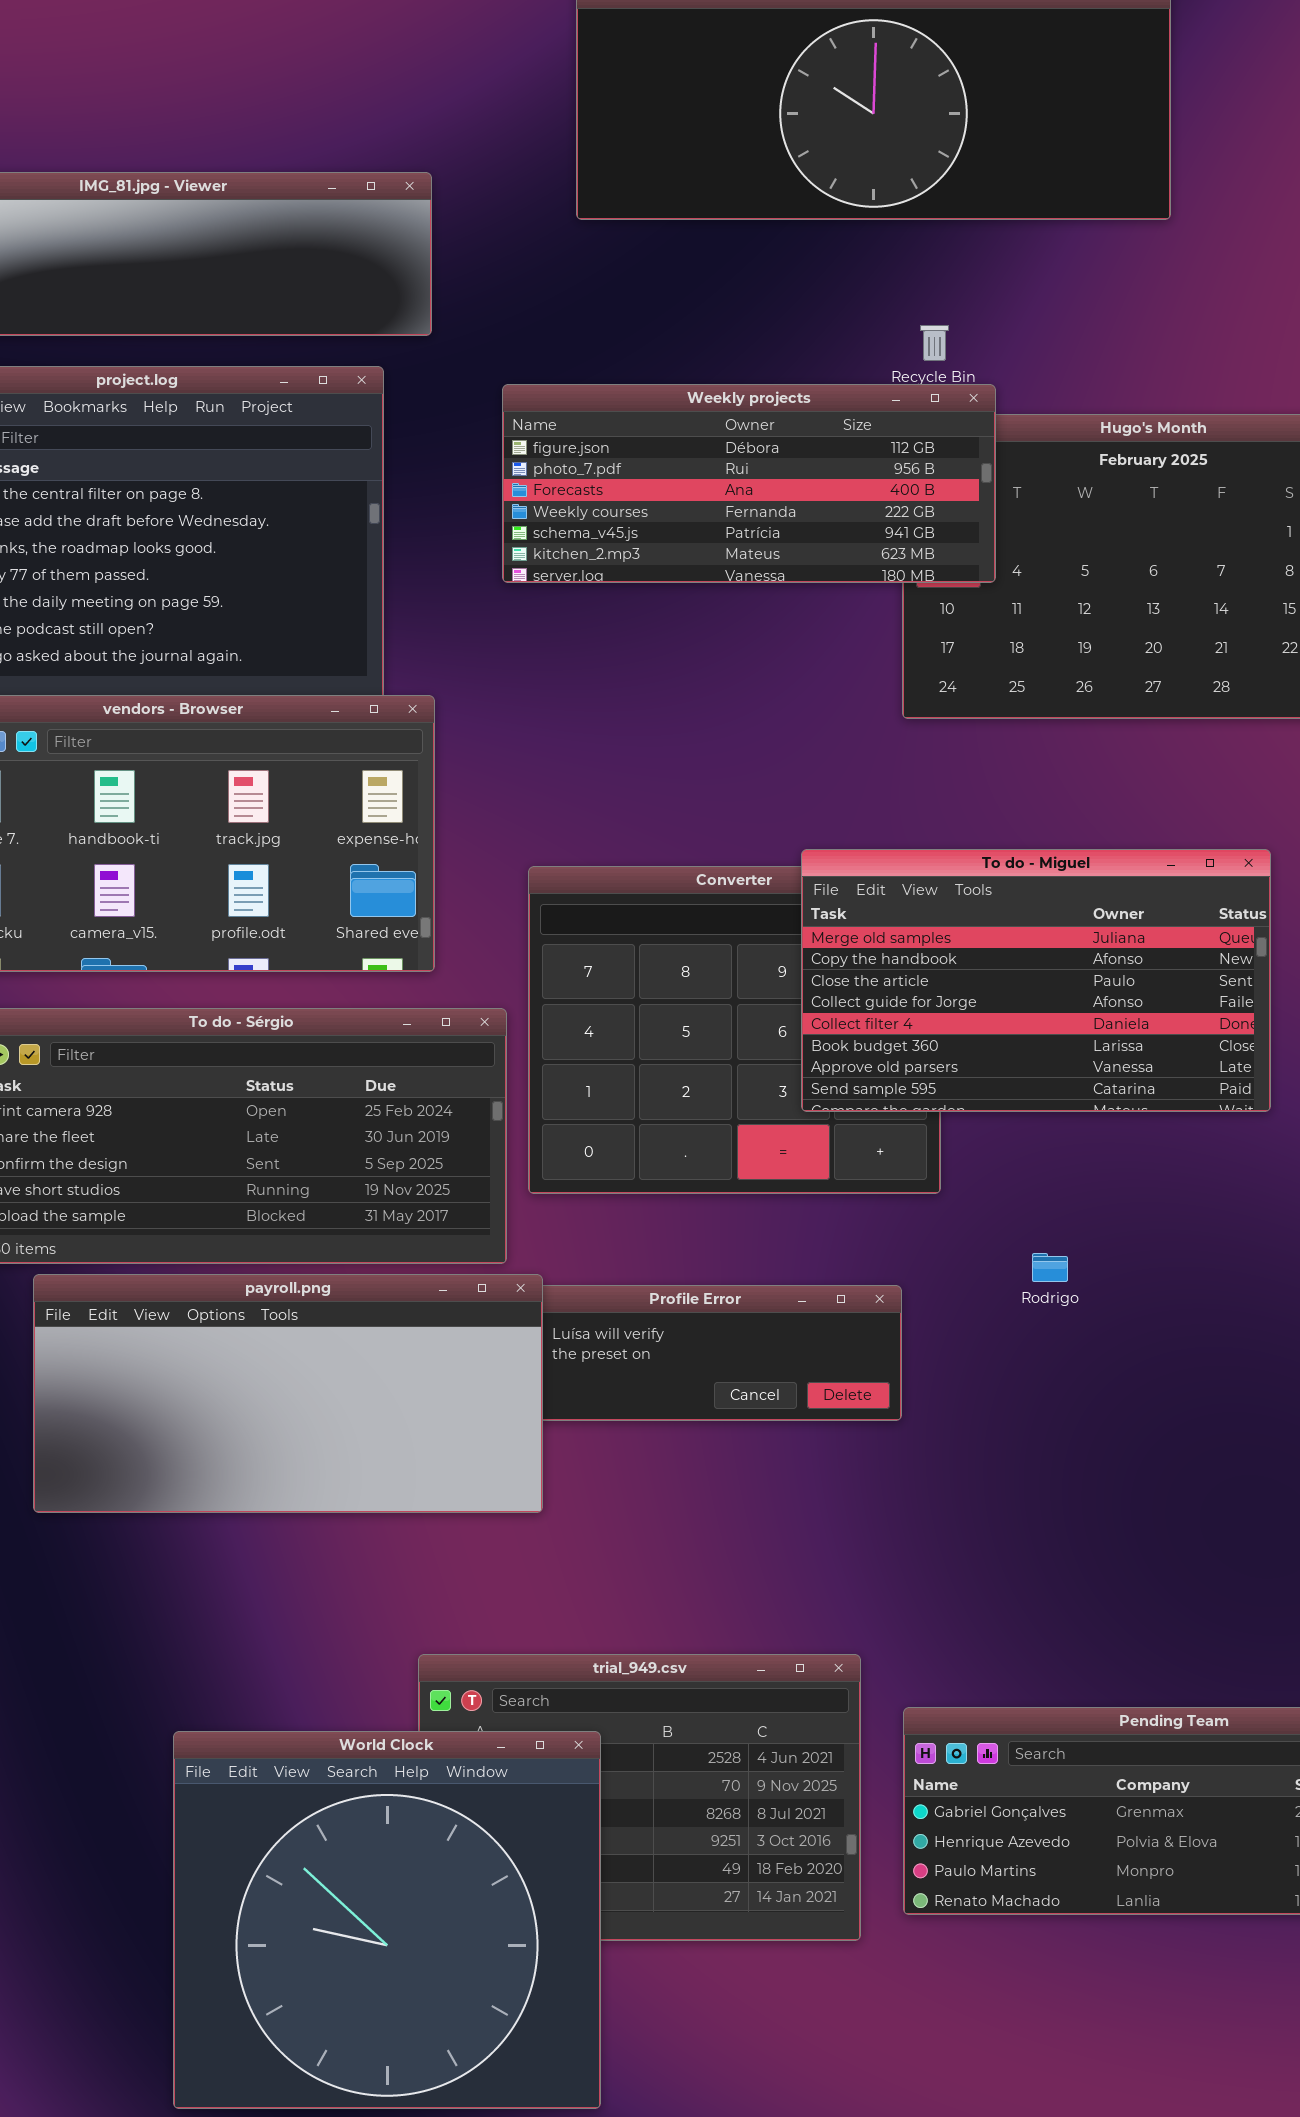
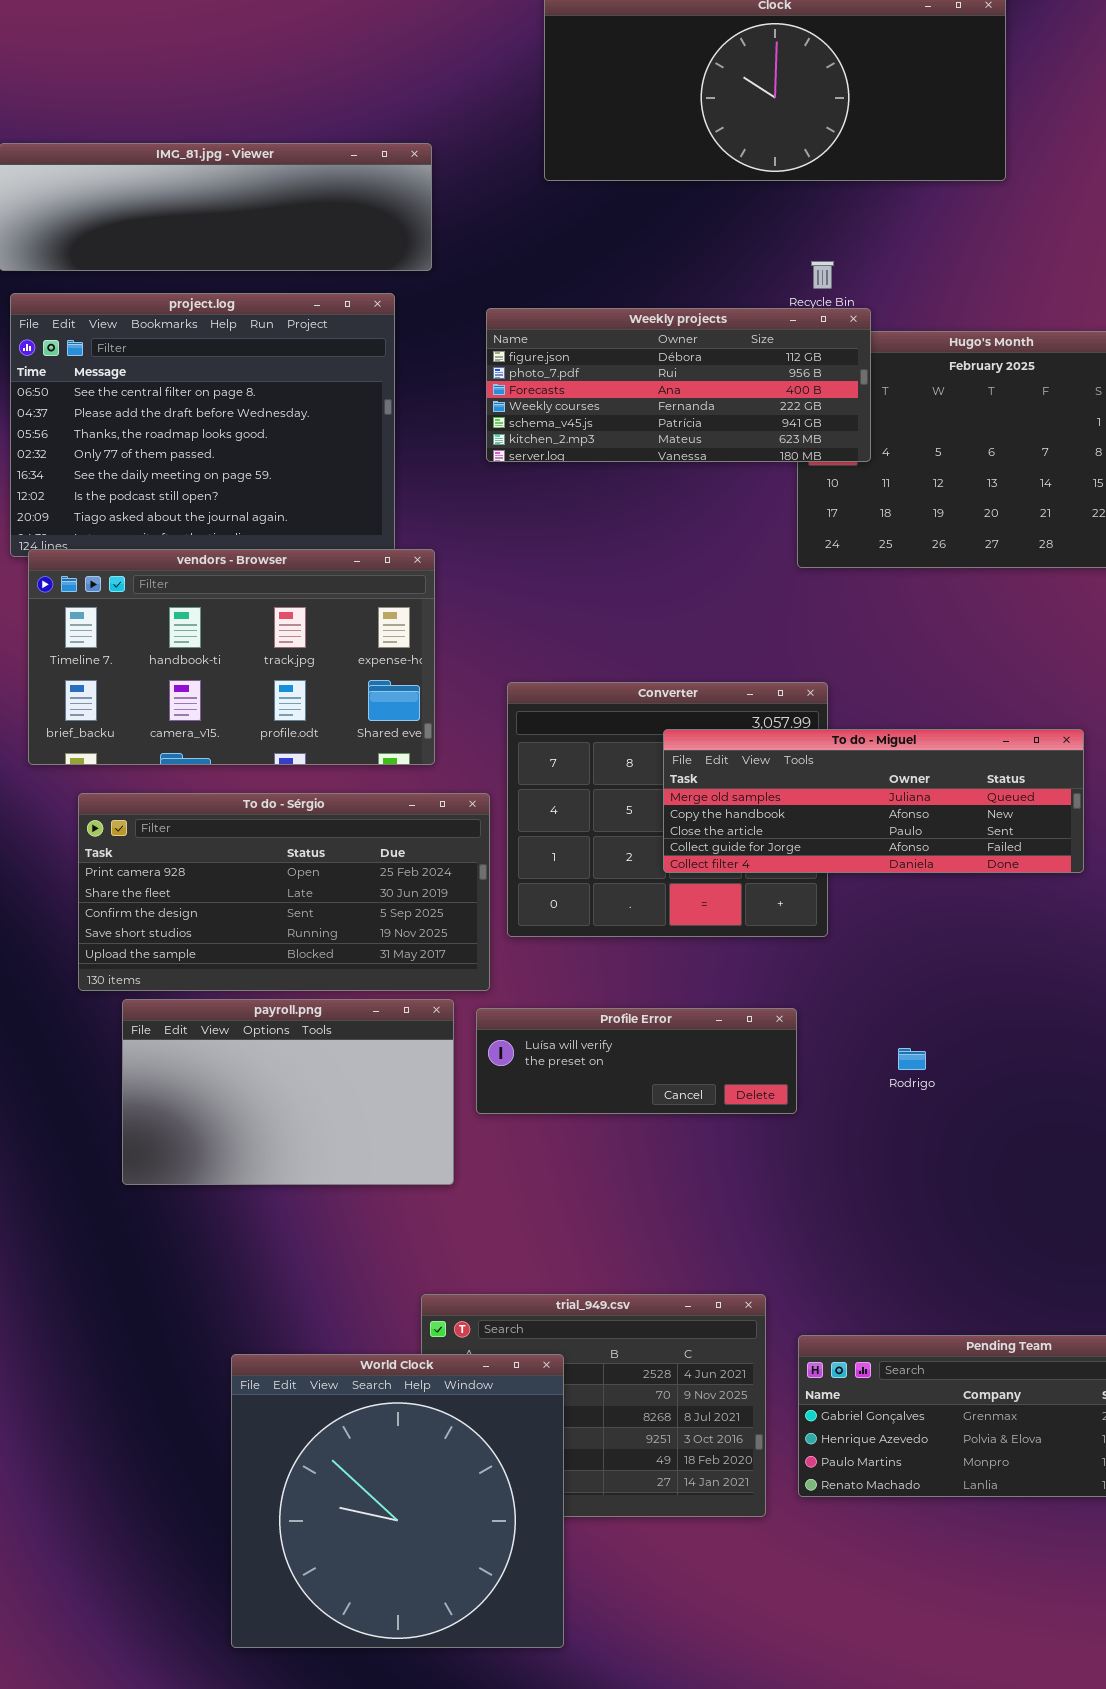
To do - Miguel: [801,849,1271,1112] -> [663,729,1084,873], resized
Rodrigo: [1032,1253,1068,1282] -> [898,1048,926,1070], moved
payroll.png: [33,1274,543,1513] -> [122,999,454,1185], resized

